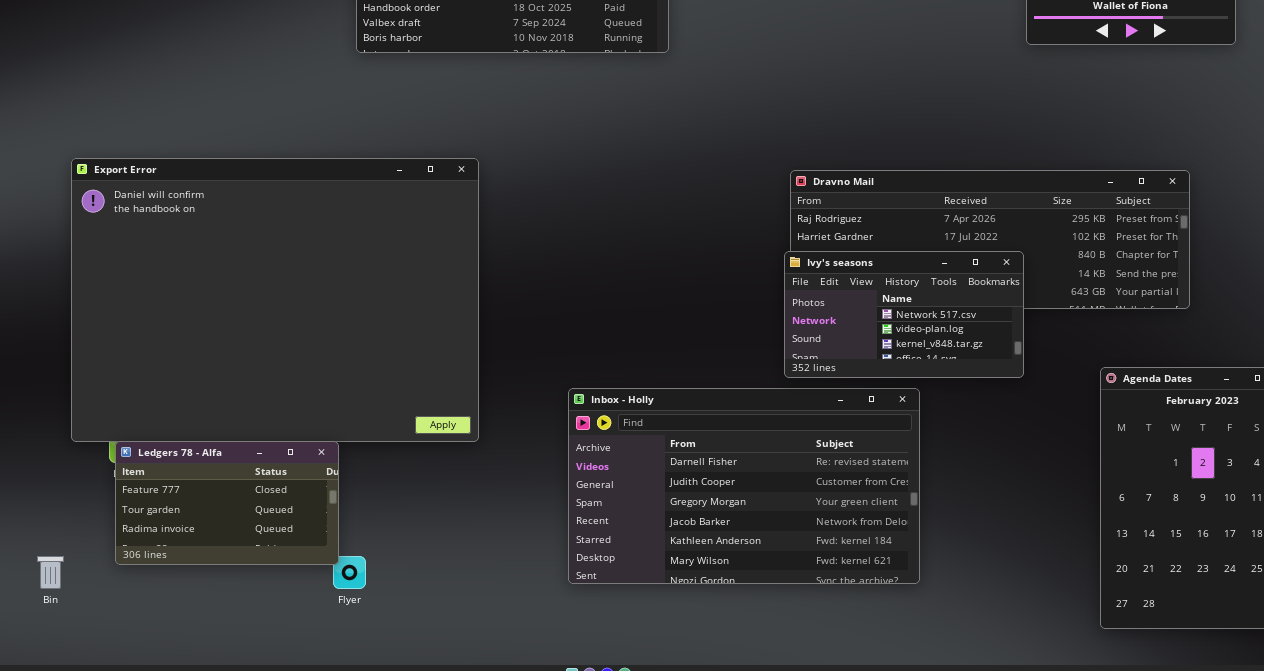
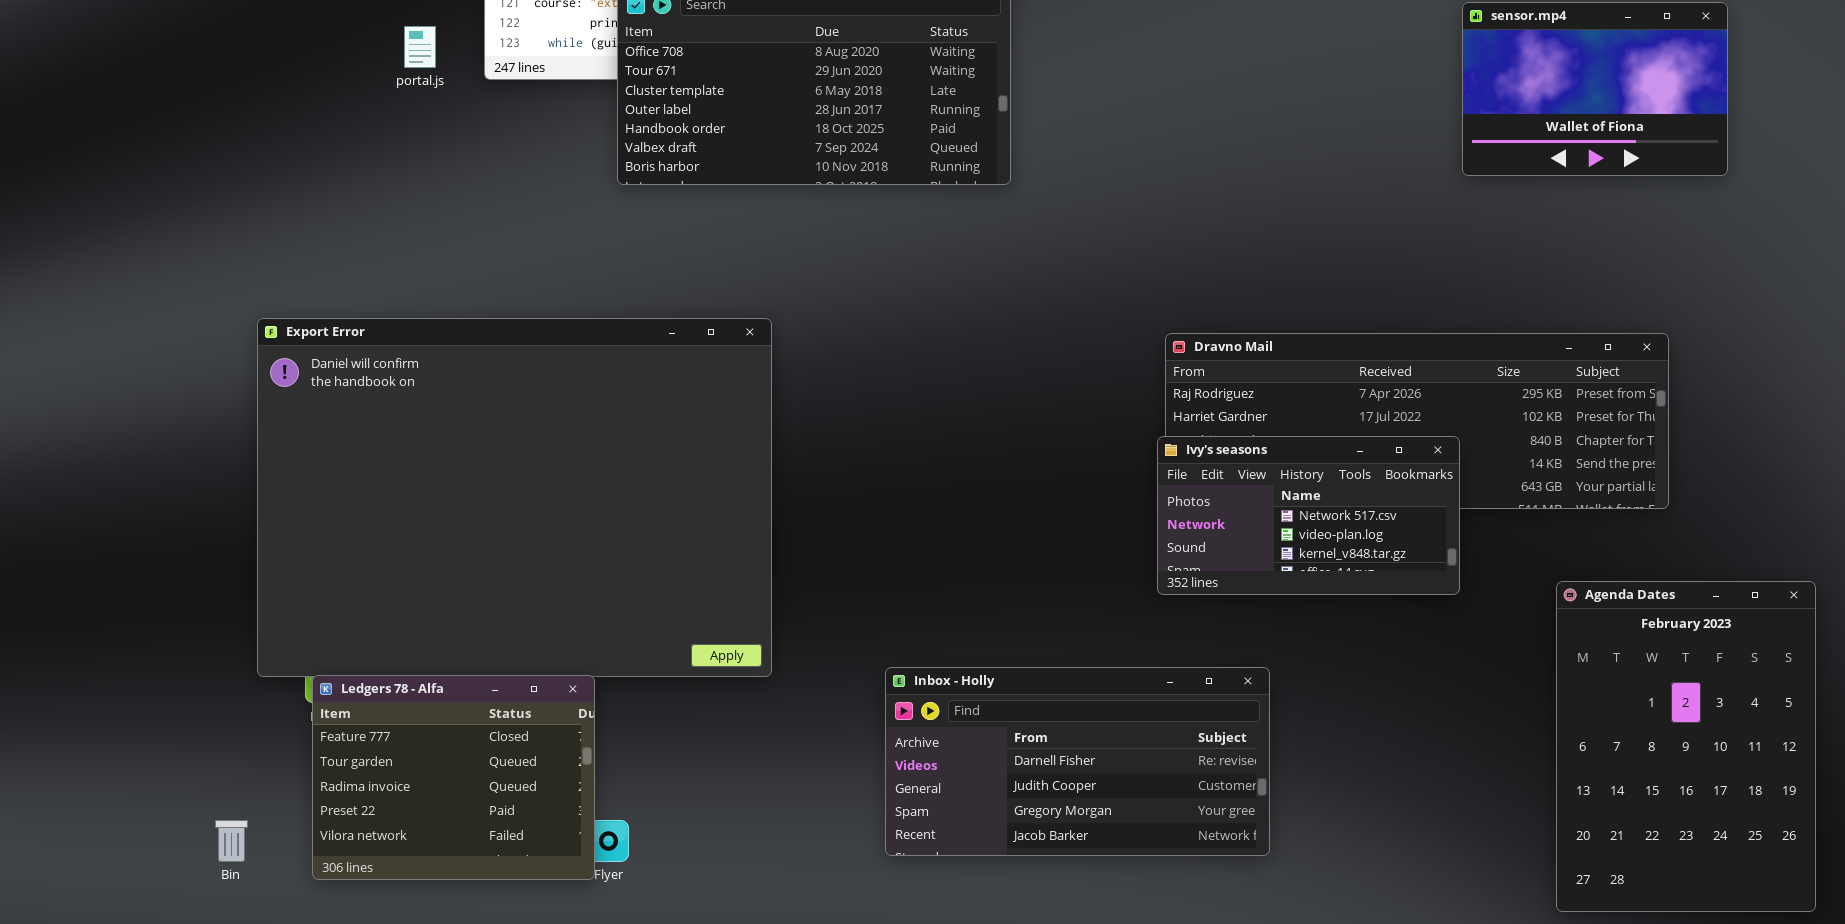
Inbox - Holly: [568,388,920,584] -> [885,667,1270,856], resized
Ledgers 78 - Alfa: [115,441,339,565] -> [312,675,595,880], resized

